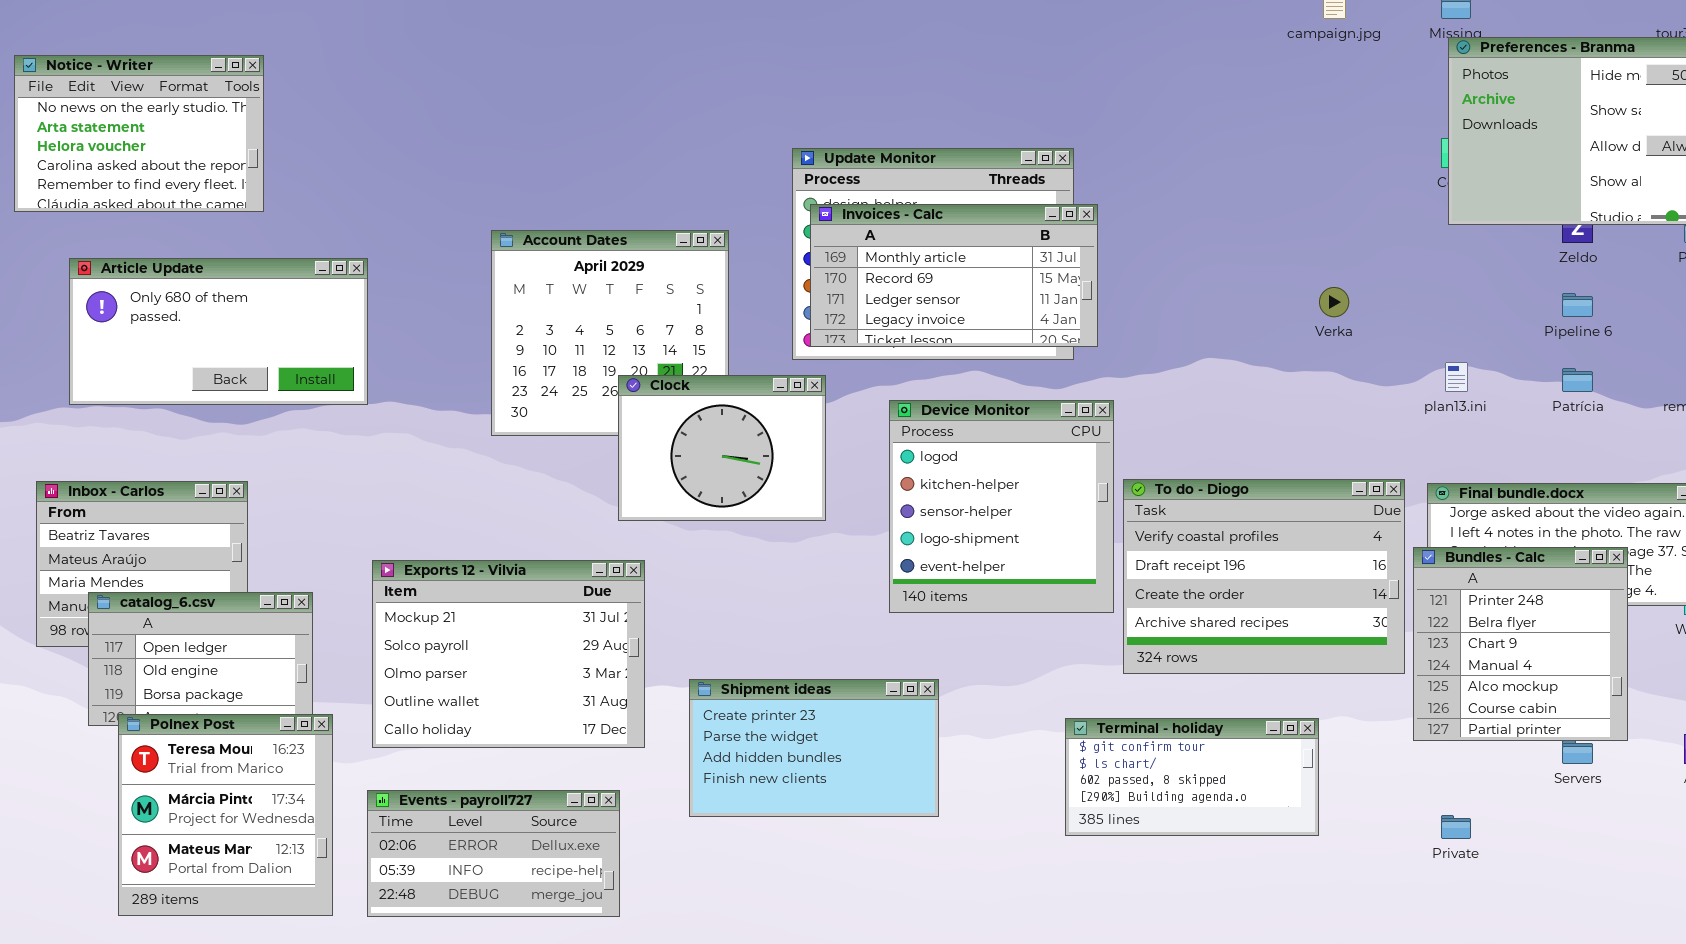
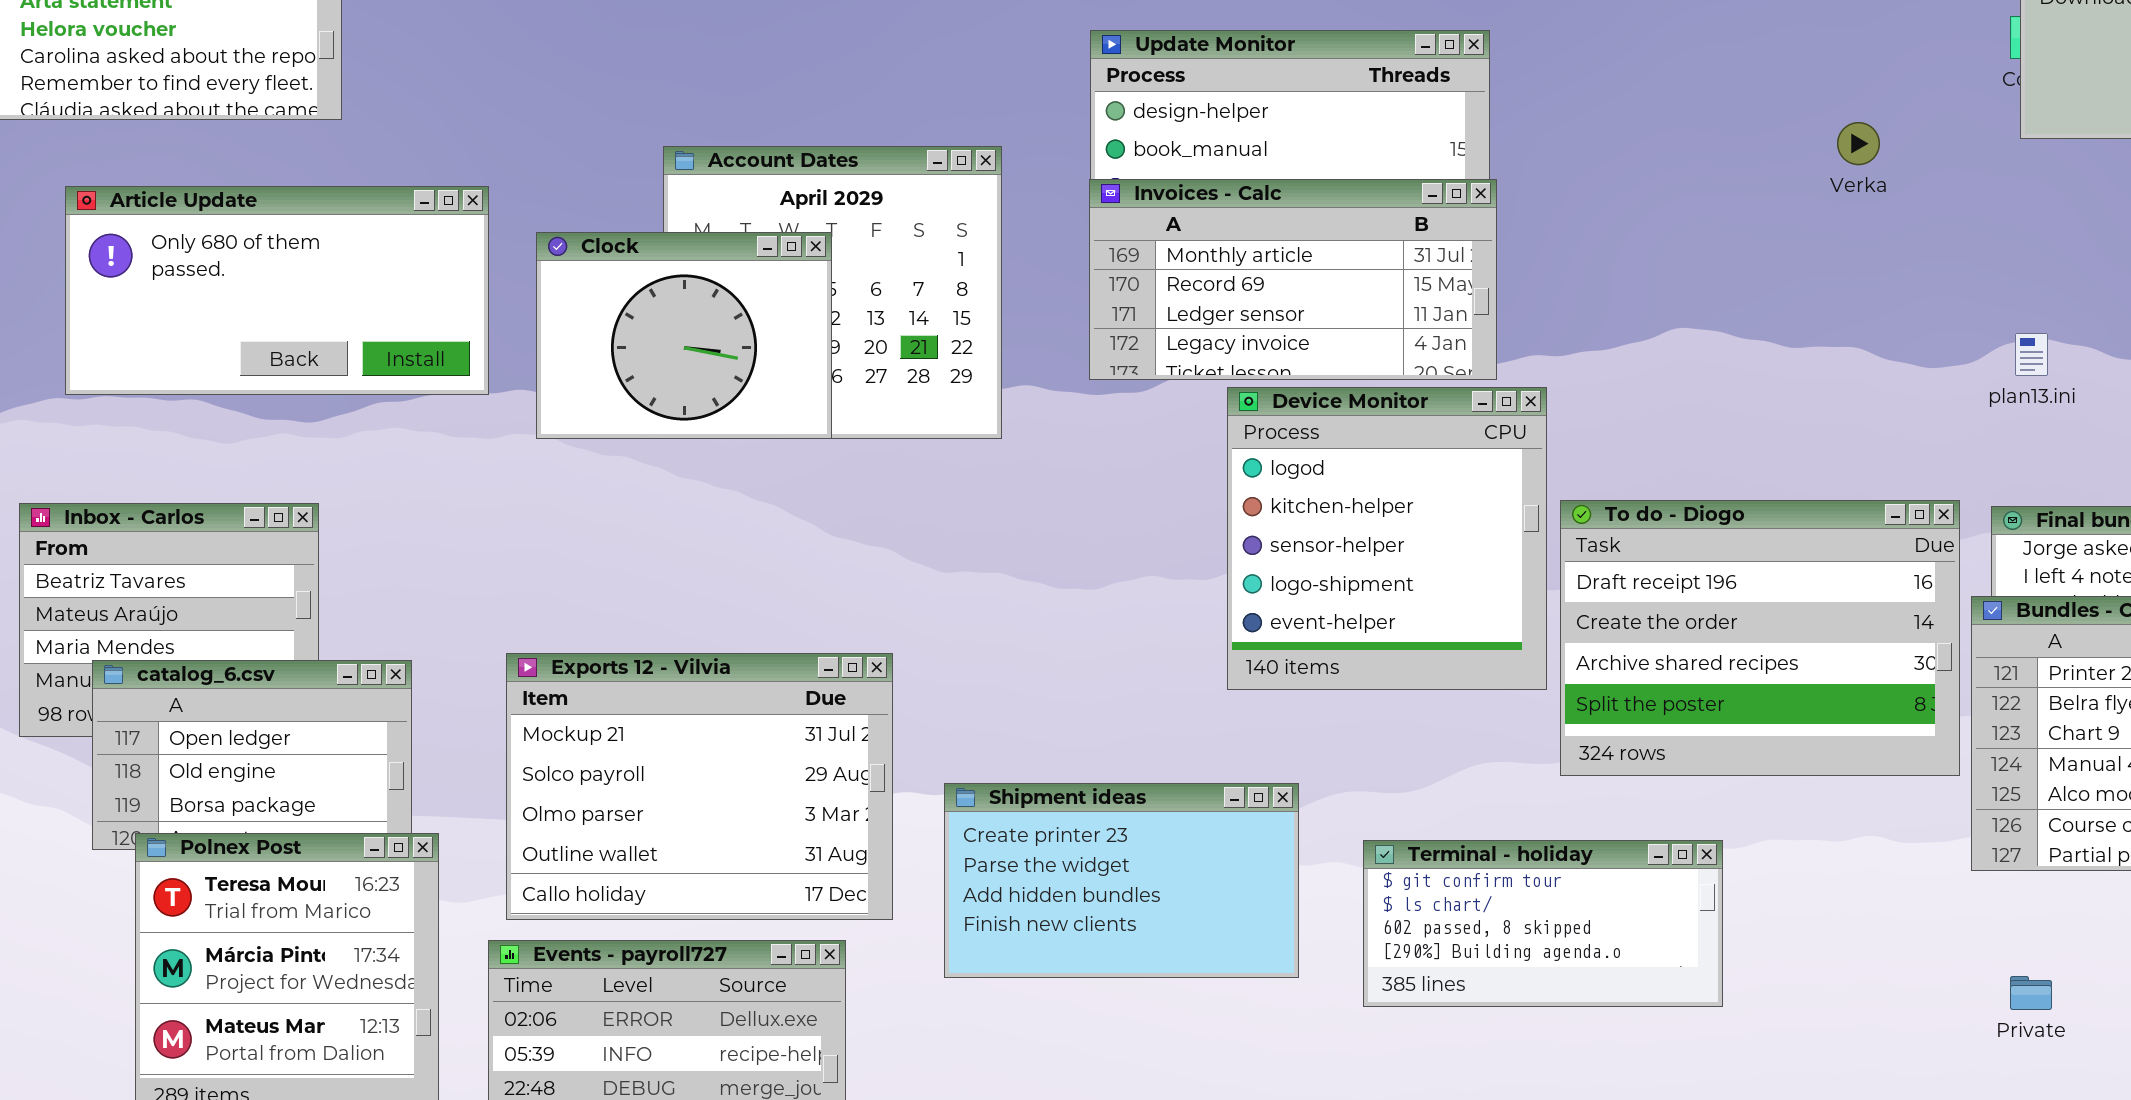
Invoices - Calc: [810,204,1098,347] -> [1089,179,1497,380], moved
Verka: [1319,287,1349,317] -> [1837,122,1880,165], moved
Clock: [618,375,826,521] -> [536,232,832,439], moved
To do - Diogo: [1123,479,1405,674] -> [1560,500,1960,776], scrolled down 1 row
Exports 12 - Vilvia: [372,560,645,748] -> [506,653,893,920], moved
Terminal - holiday: [1065,718,1319,836] -> [1363,840,1723,1007], moved

